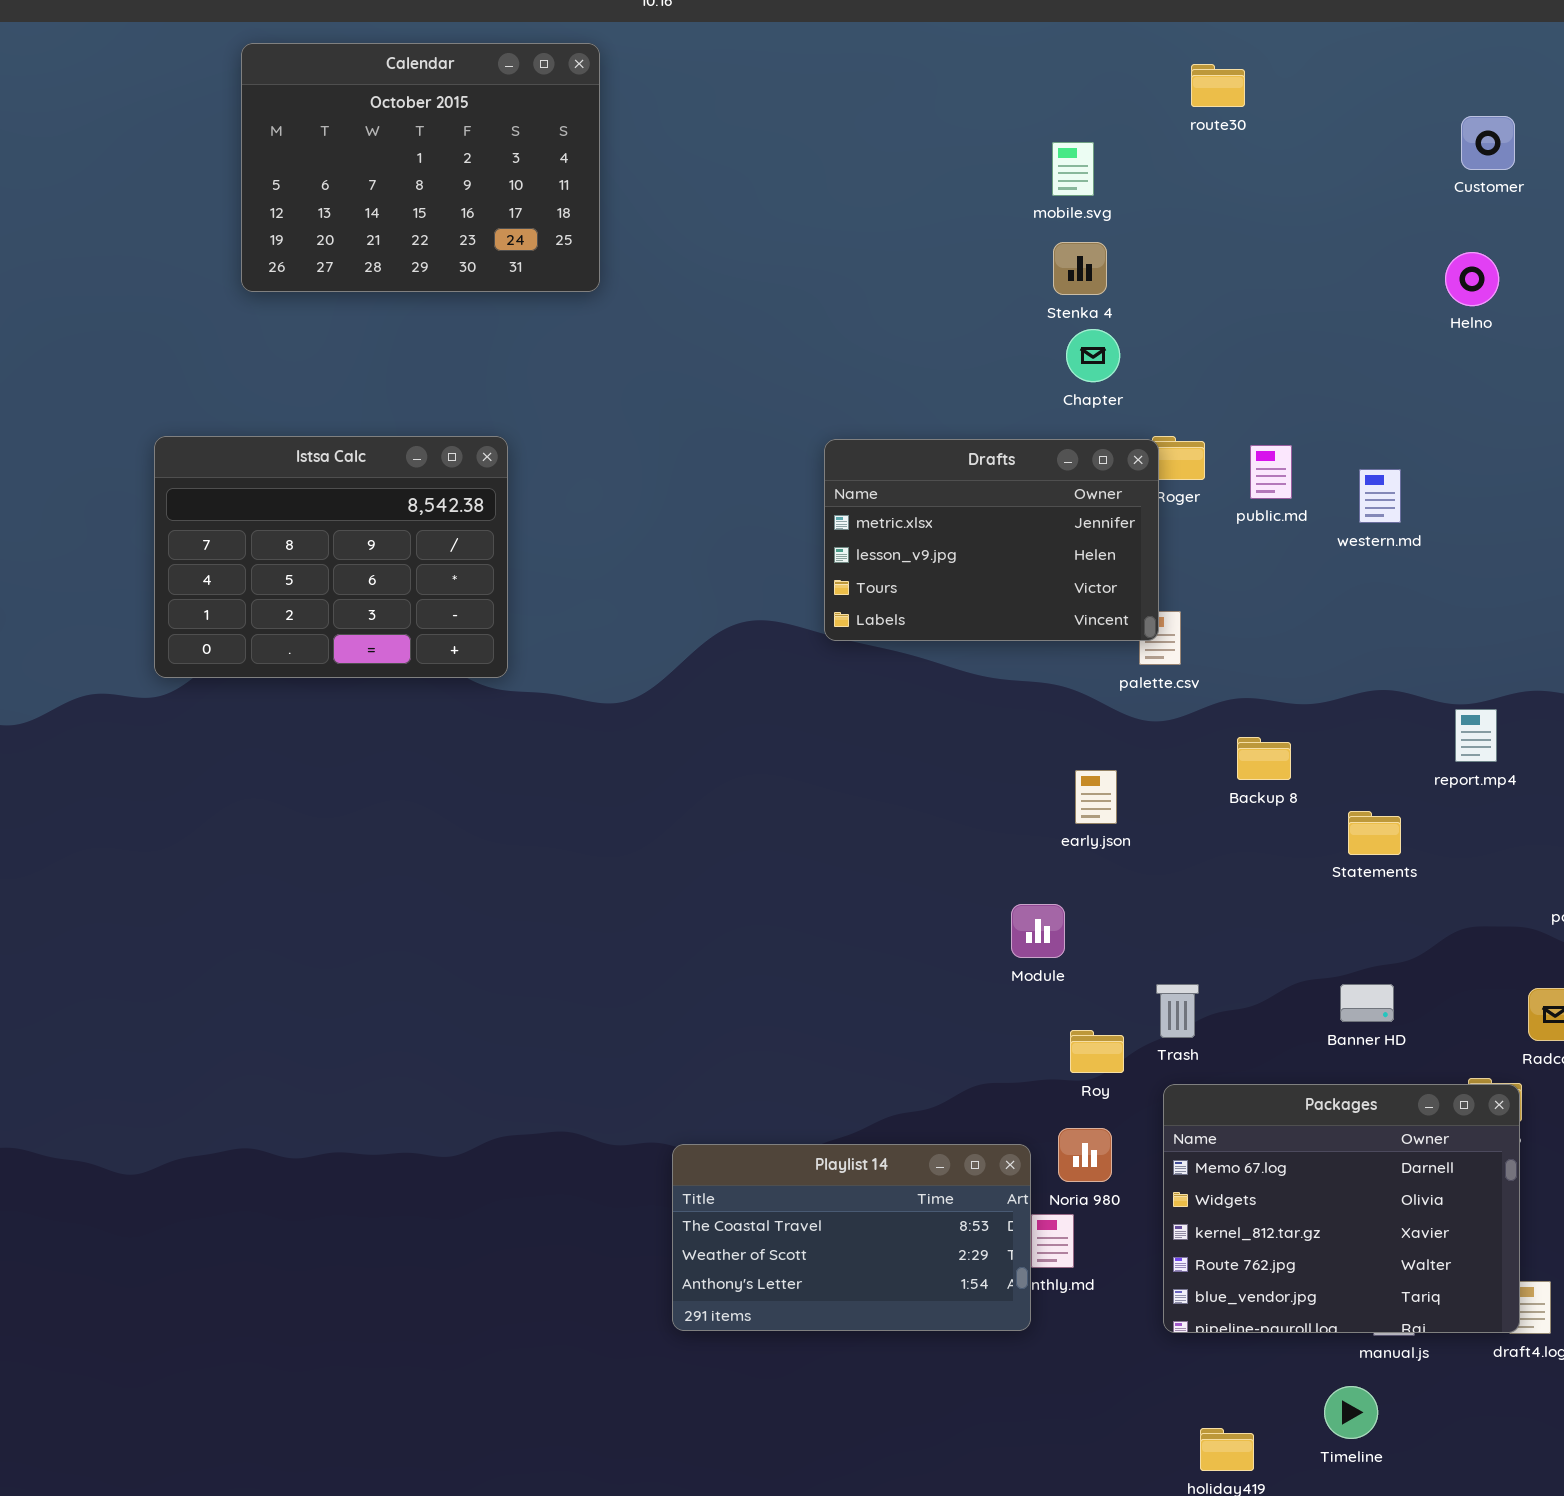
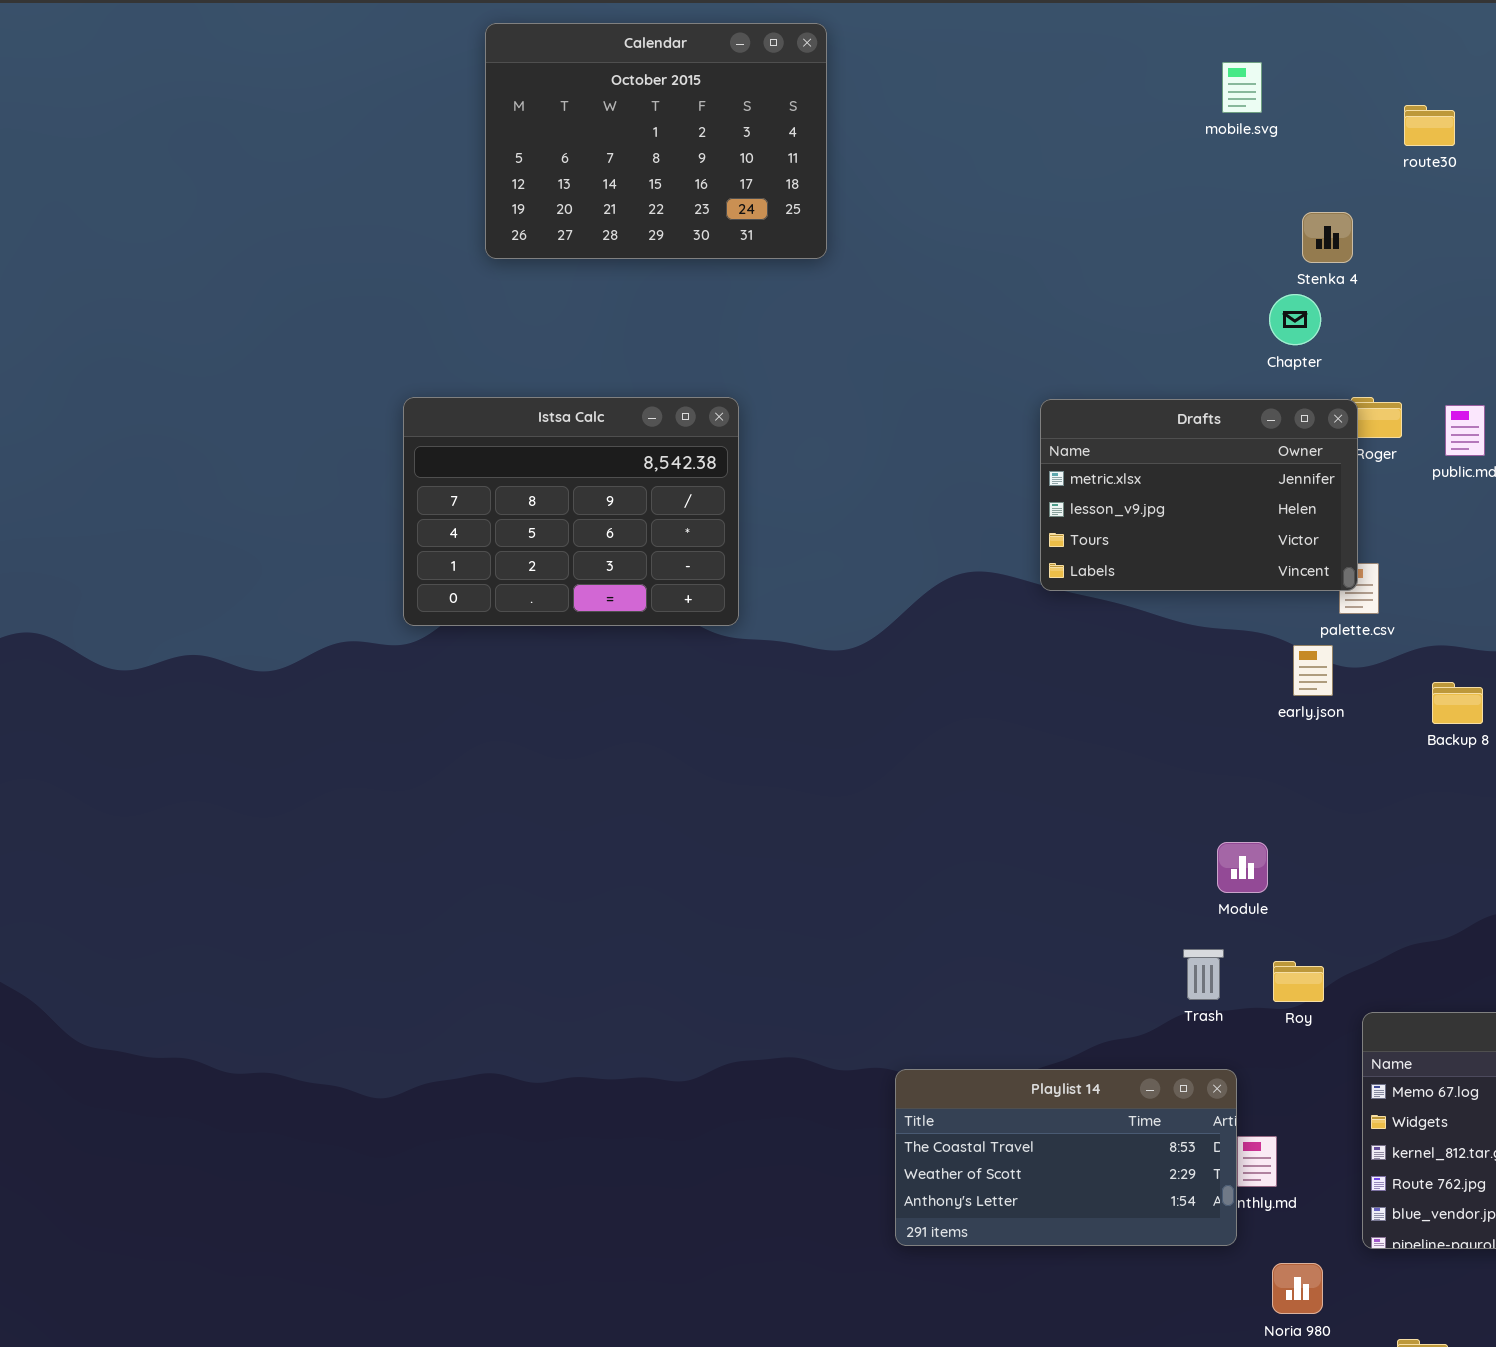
route30: [1191,64,1245,107] -> [1404,105,1455,146], moved
mobile.svg: [1052,142,1094,196] -> [1222,62,1262,113], moved
Stenka 4: [1053,242,1107,295] -> [1302,212,1353,263], moved
early.json: [1075,770,1117,824] -> [1293,645,1333,696], moved
Trash: [1156,984,1199,1038] -> [1183,949,1224,1000], moved
Noria 980: [1058,1128,1112,1182] -> [1272,1263,1323,1314], moved

